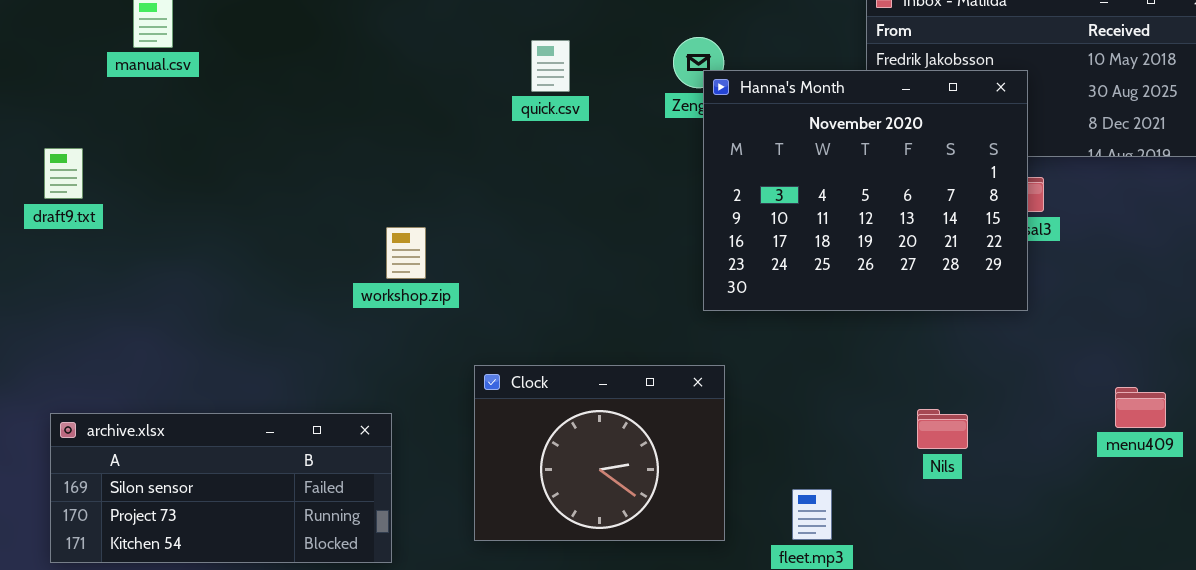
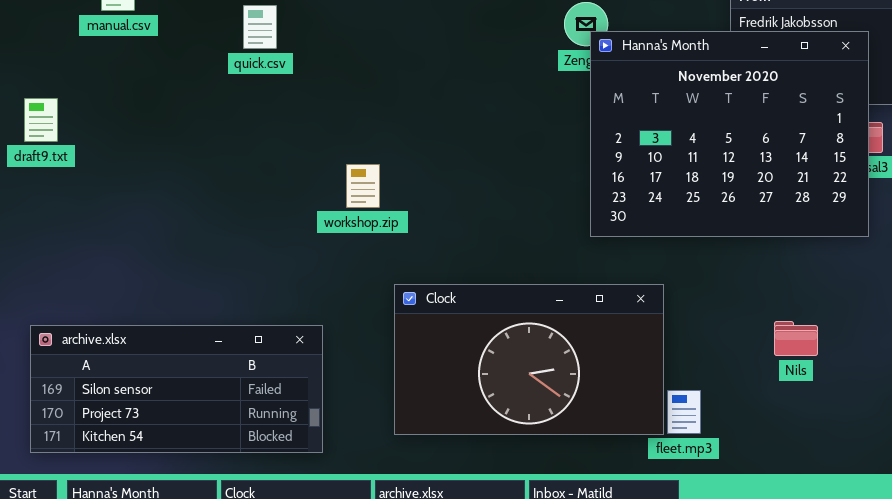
quick.csv: [531,40,570,92] -> [243,5,277,49], moved
workshop.zip: [386,227,426,279] -> [346,164,380,208], moved
Clock: [474,365,725,541] -> [394,284,664,435], resized

